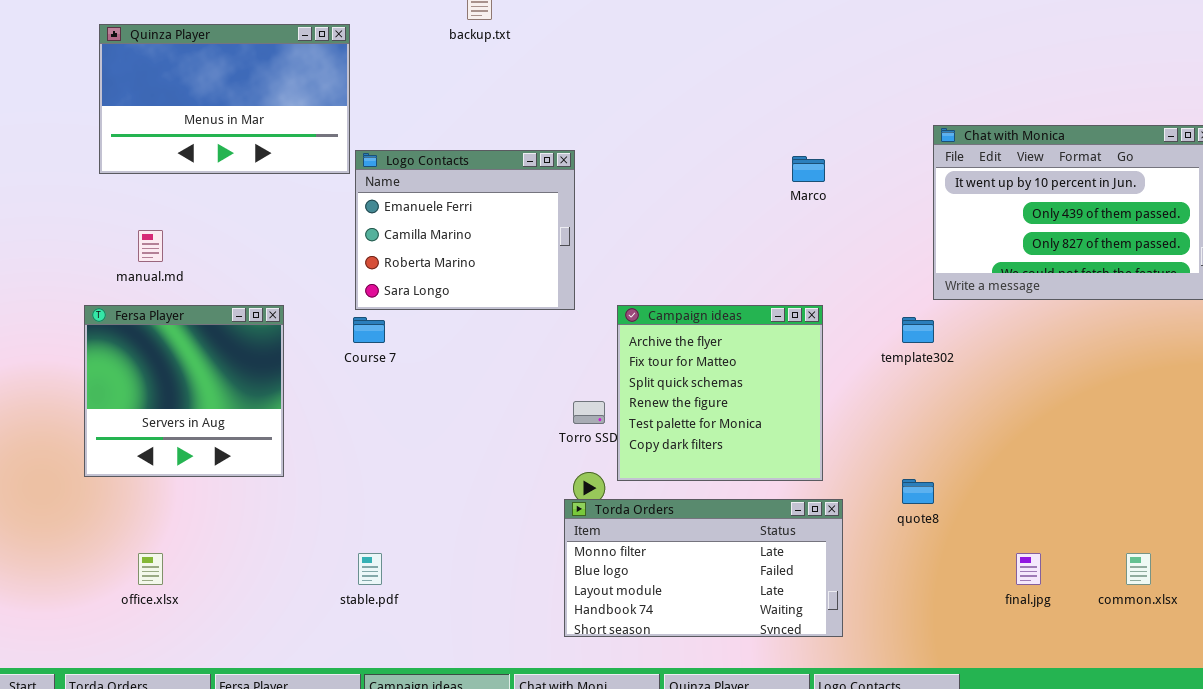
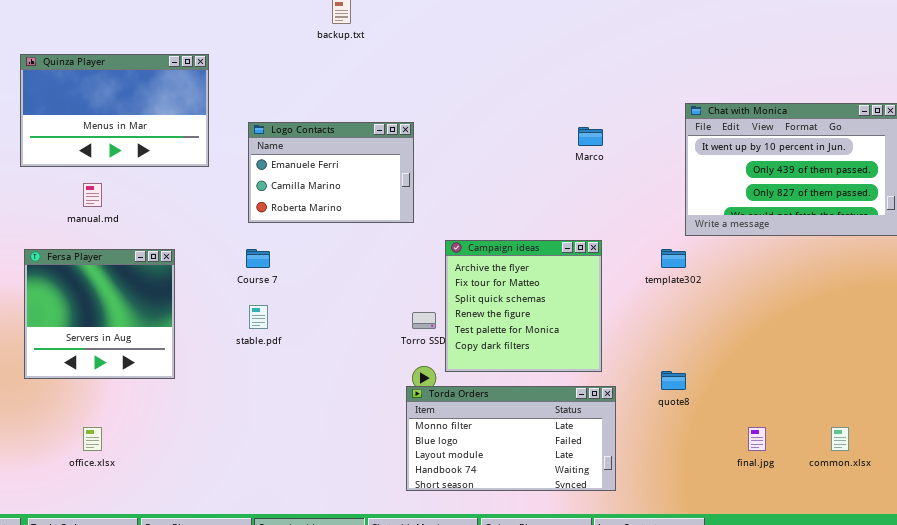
Quinza Player: [99,24,350,174] -> [20,54,209,167], moved
Logo Contacts: [355,150,575,310] -> [248,122,414,223], resized
Fersa Player: [84,305,284,477] -> [24,249,175,379], moved
stable.pdf: [358,553,382,585] -> [249,305,268,329], moved

